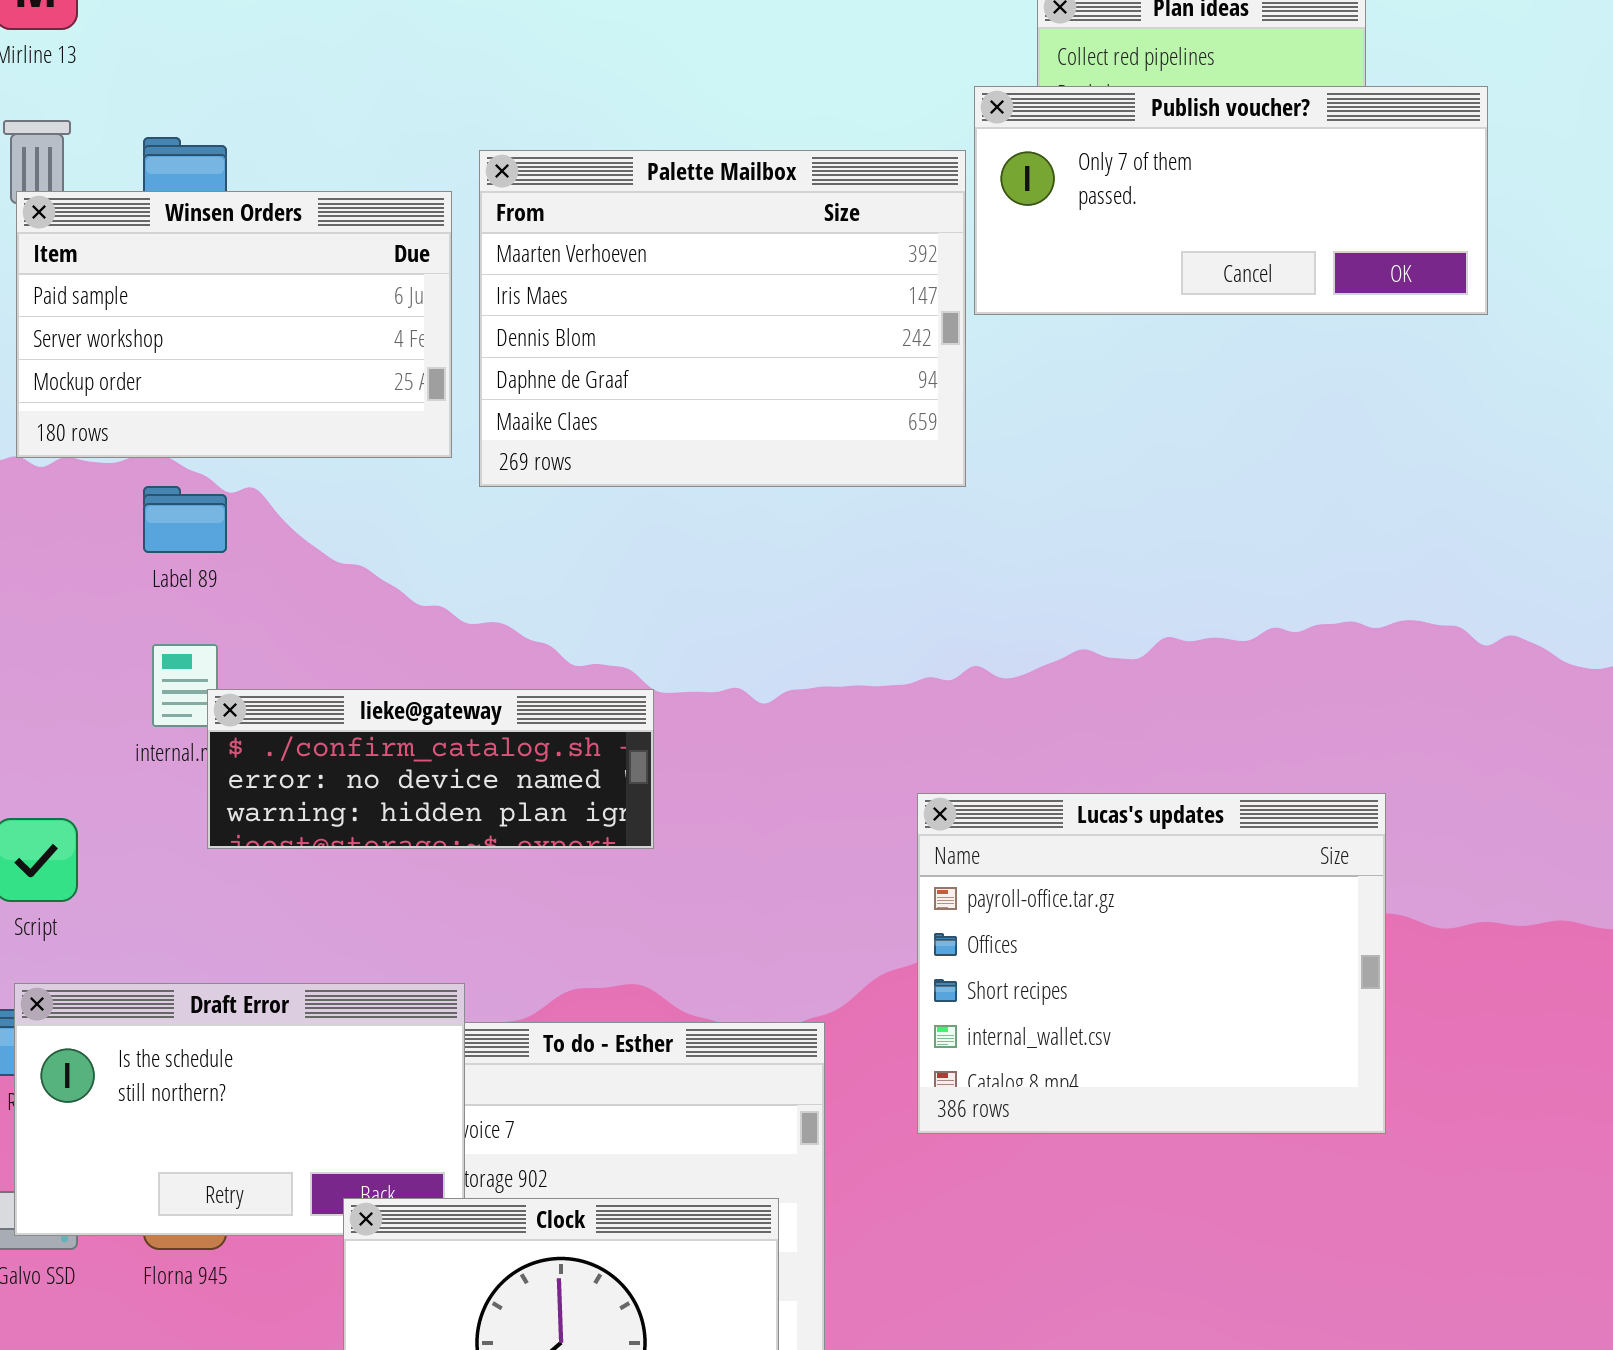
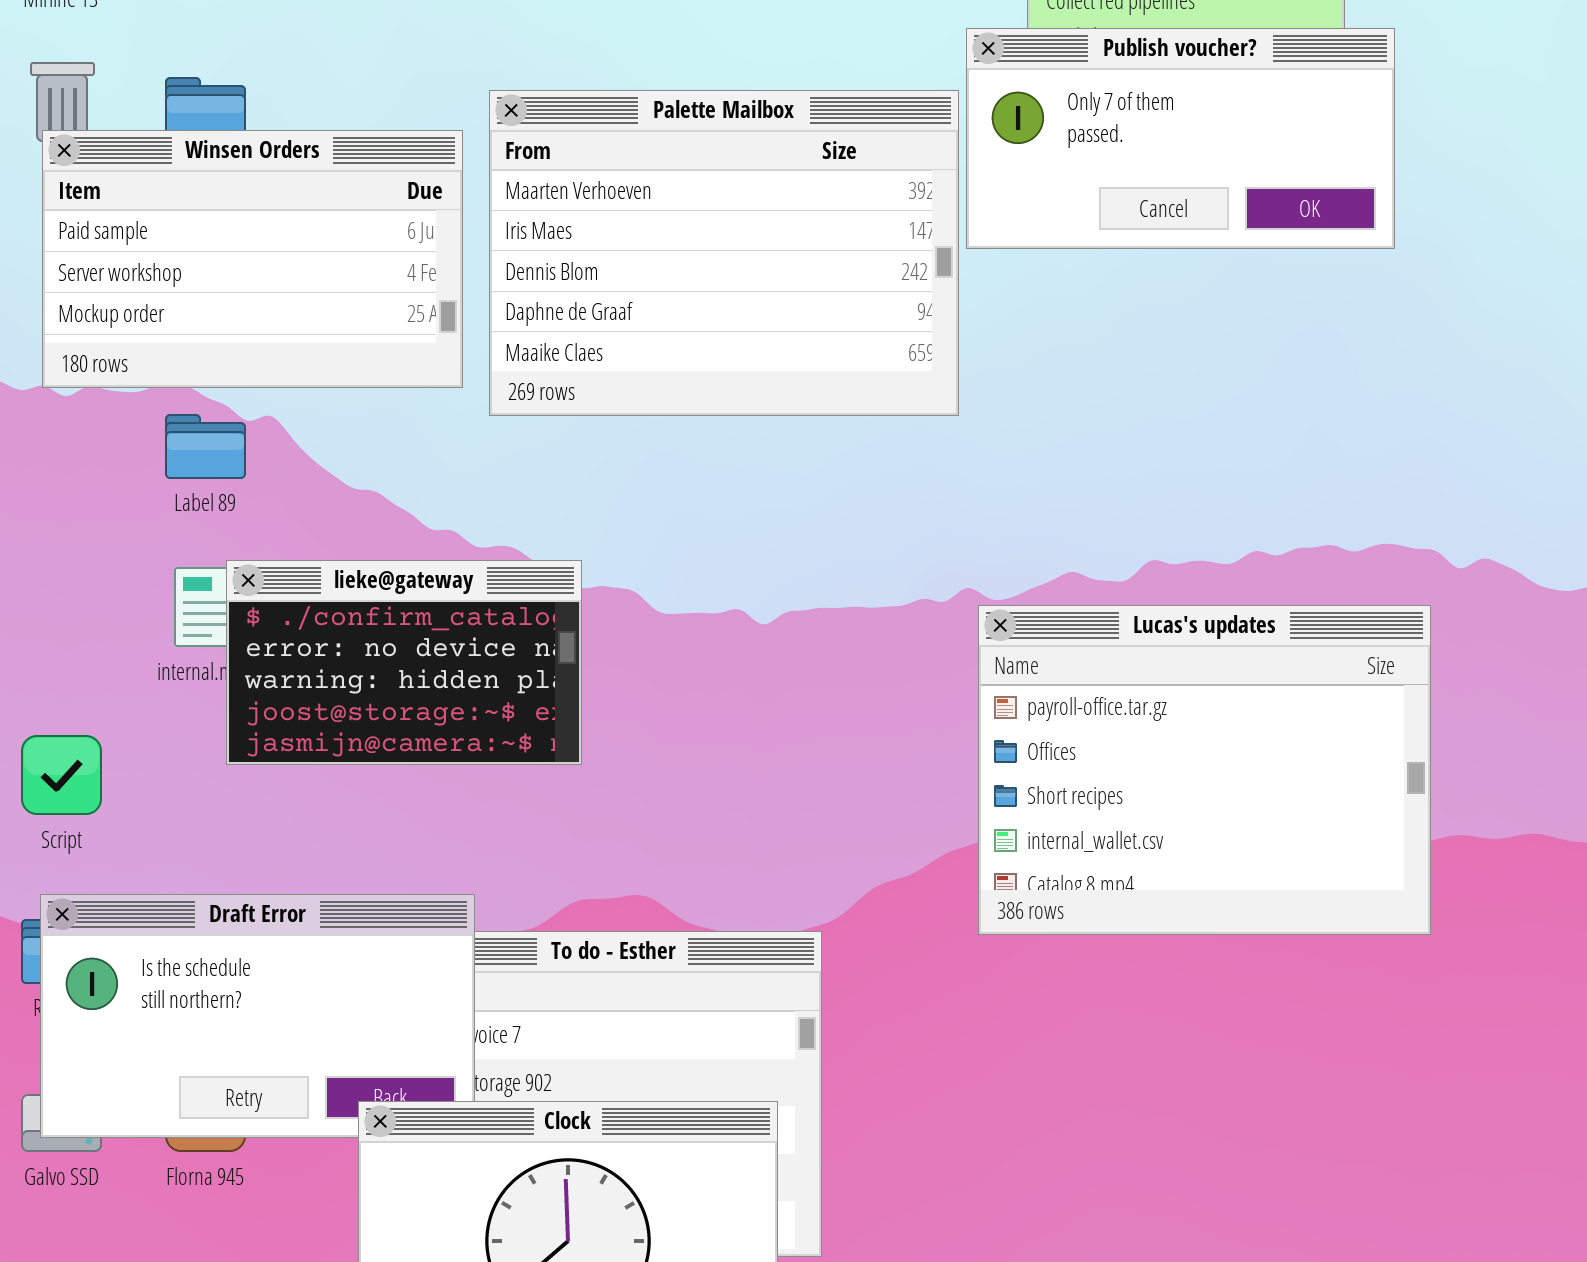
Publish voucher?: [974,86,1488,315] -> [966,28,1395,249], resized
lieke@gateway: [207,689,654,849] -> [226,560,582,765], resized
Lucas's updates: [917,793,1386,1134] -> [978,605,1431,935], moved

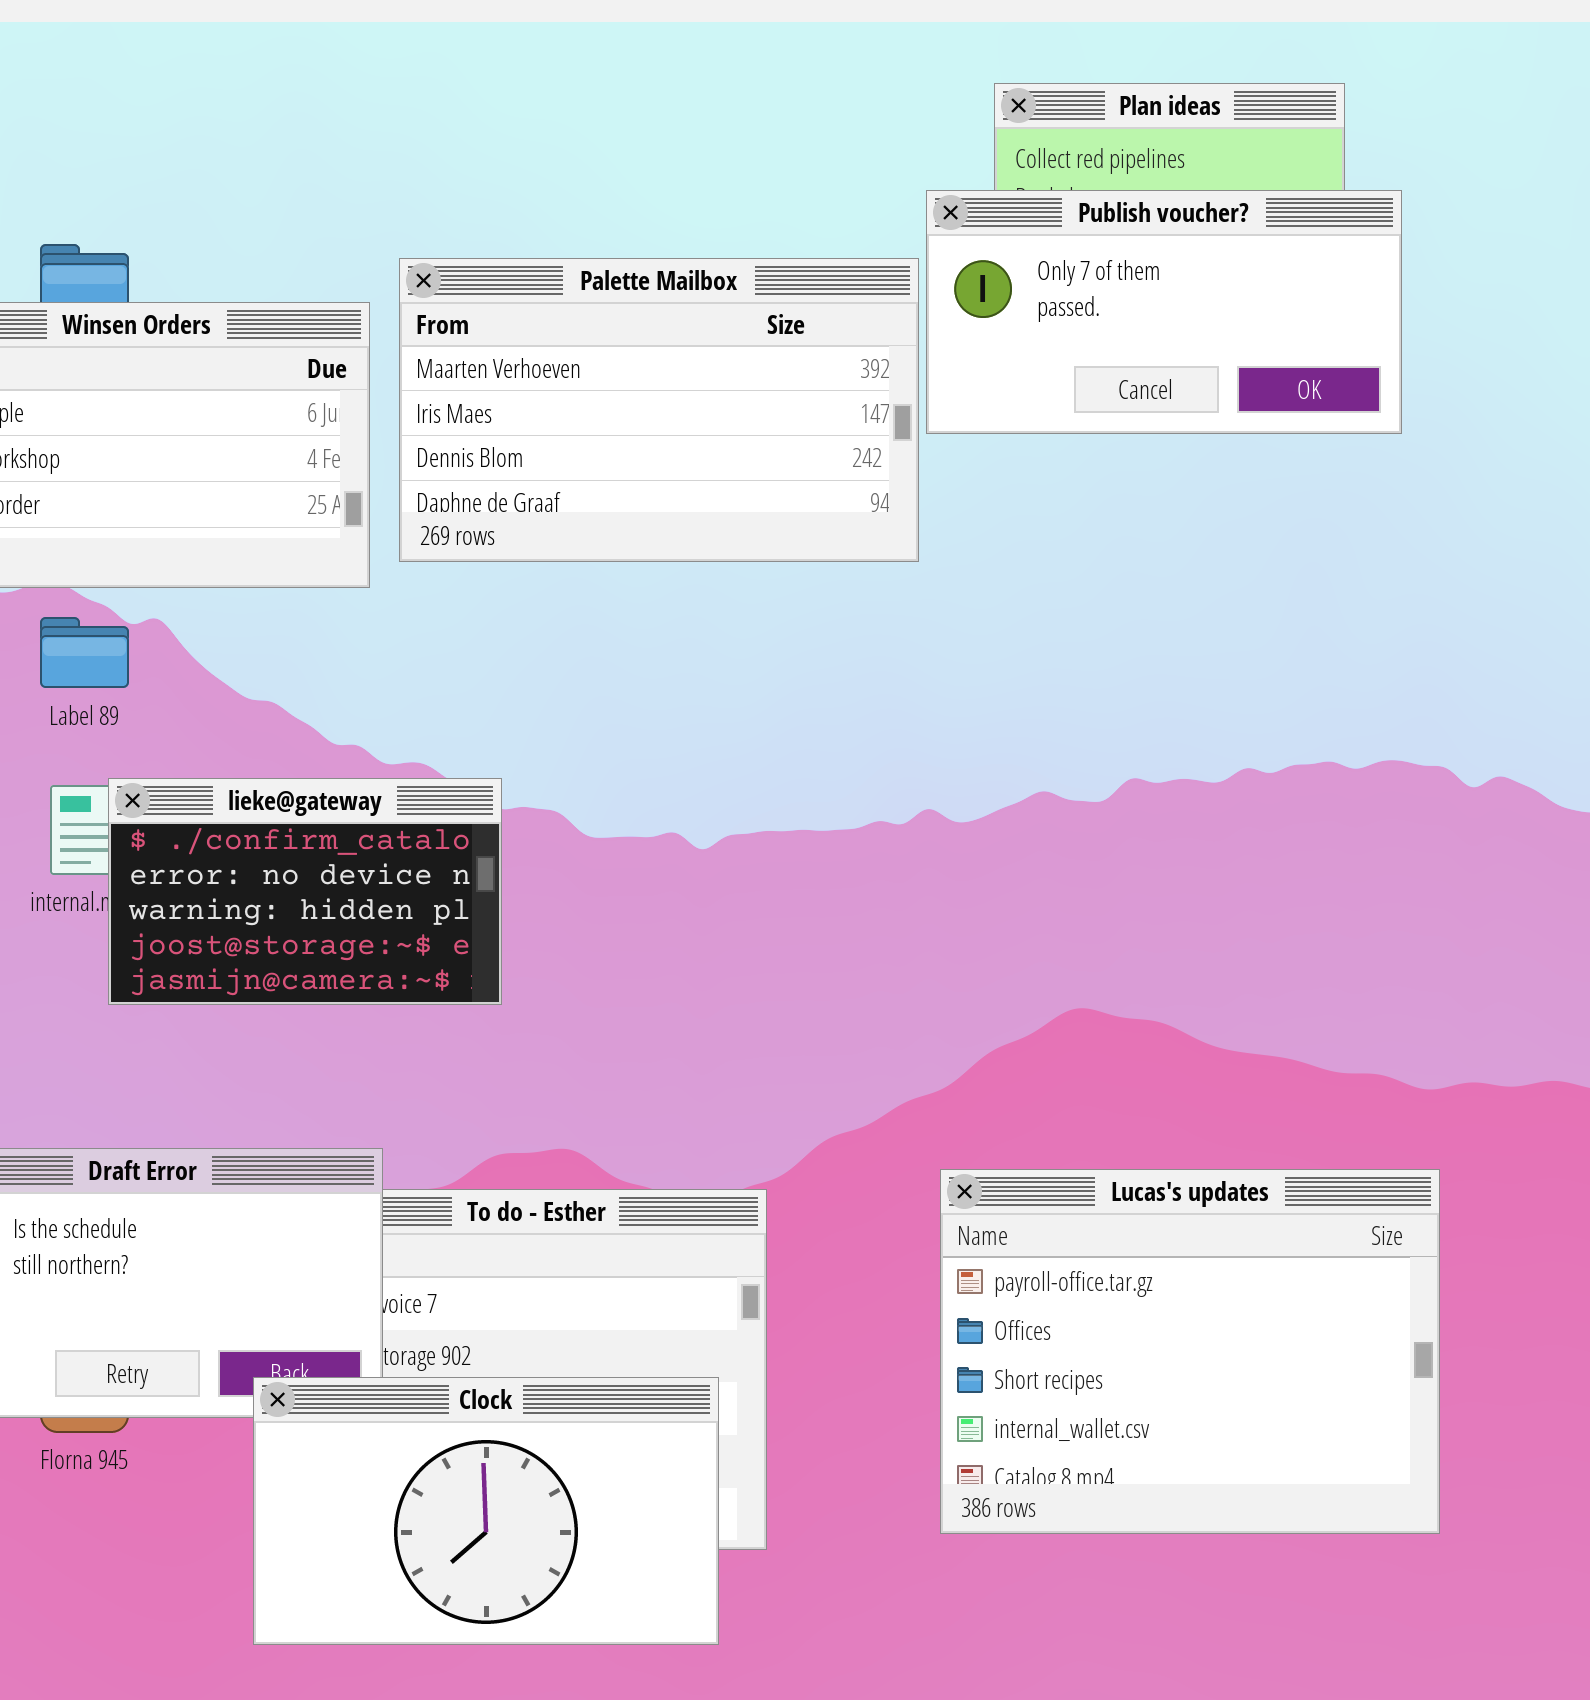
Palette Mailbox: [489,90,959,416] -> [399,258,919,562], resized
Lucas's updates: [978,605,1431,935] -> [940,1169,1440,1534], moved

